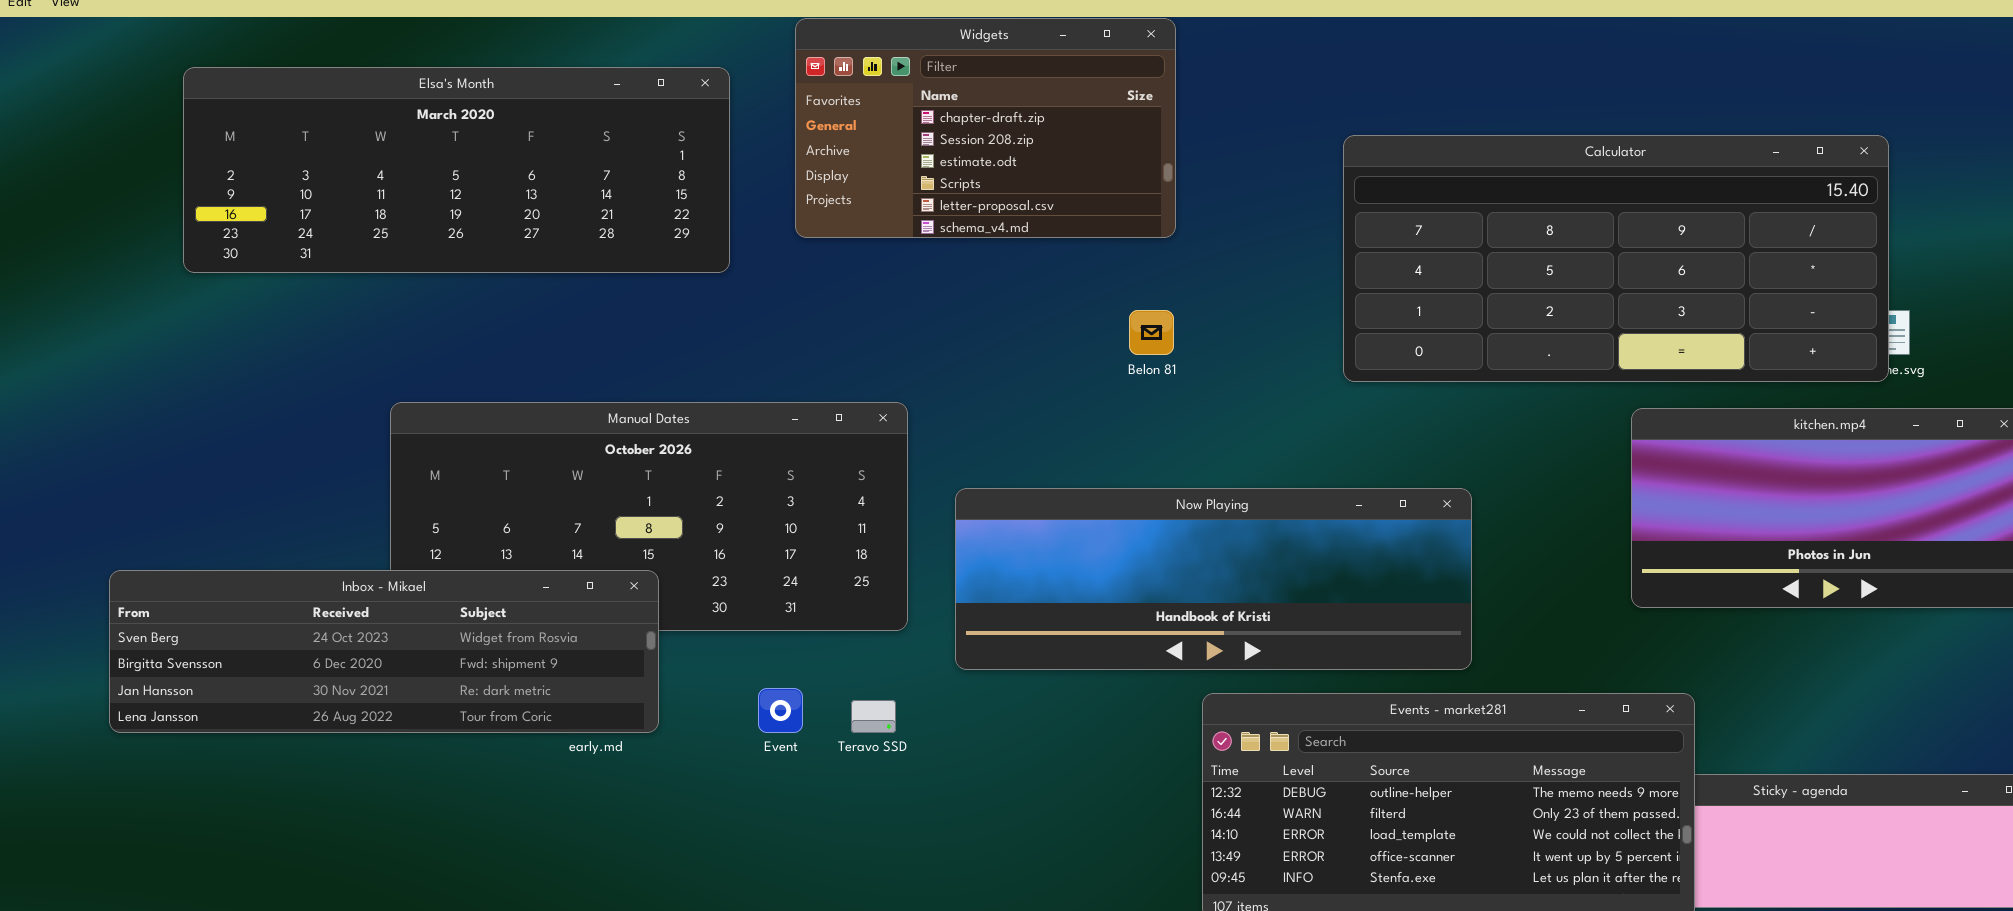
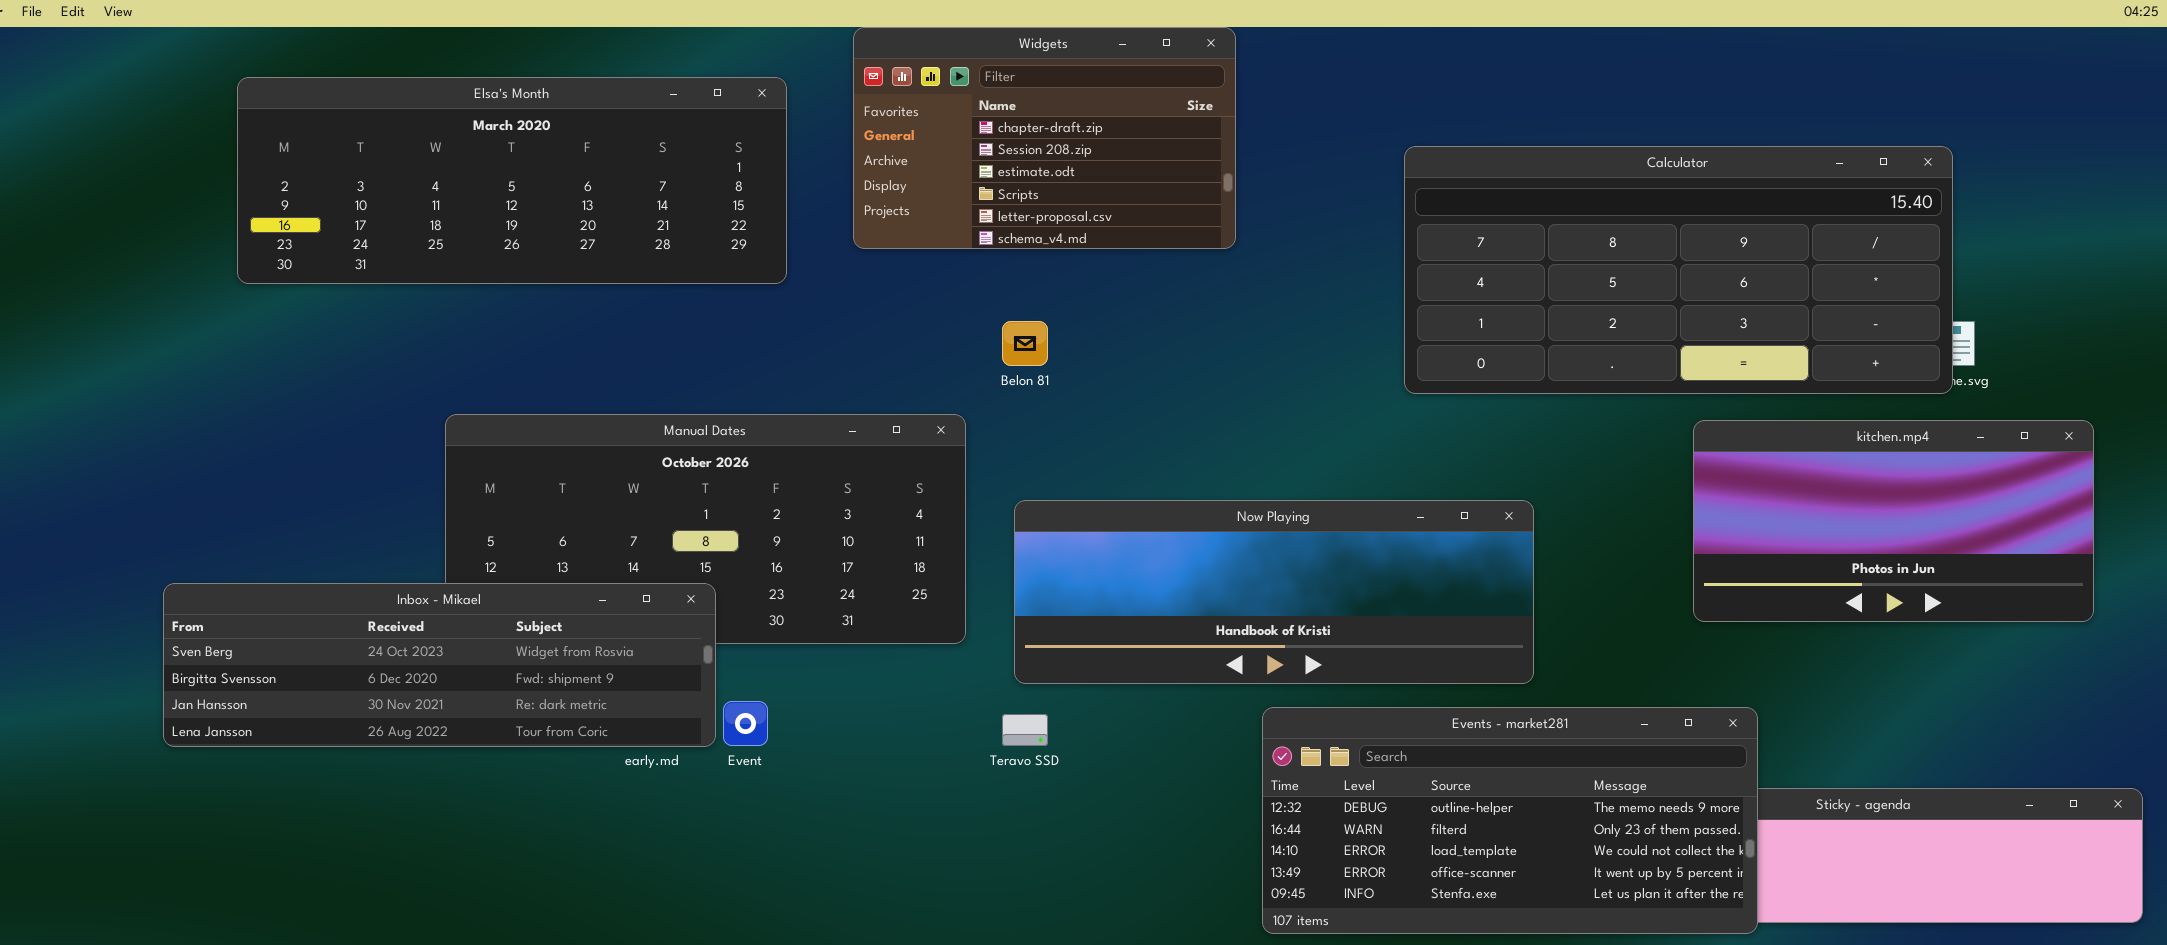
Belon 81: [1129,310,1174,355] -> [1002,321,1048,366], moved
Event: [758,688,803,733] -> [723,701,768,746], moved
Teravo SSD: [851,700,896,733] -> [1002,714,1048,746], moved

